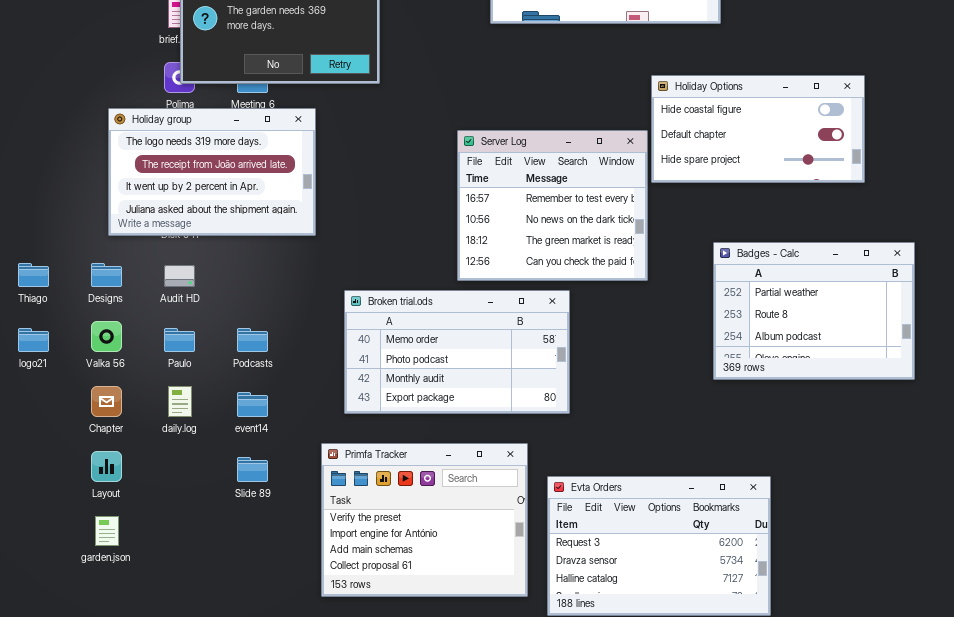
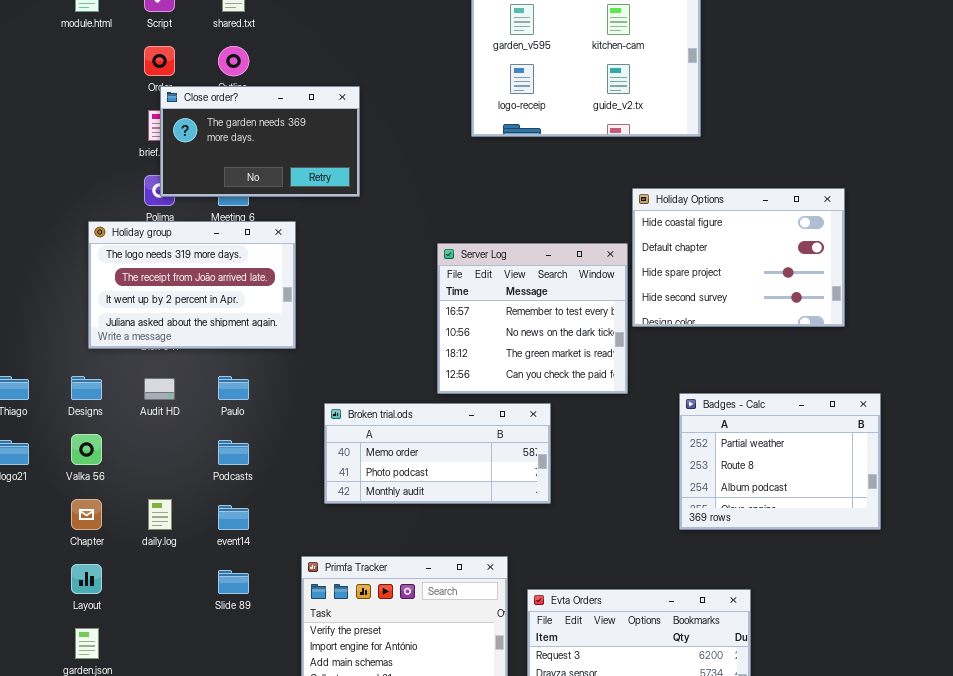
Holiday Options: [651,75,865,183] -> [632,188,845,327], resized
Badges - Calc: [713,242,915,380] -> [679,393,881,530], moved
Broken trial.ods: [344,290,570,414] -> [324,403,551,504], resized
Paulo: [164,328,195,352] -> [218,376,249,400], moved

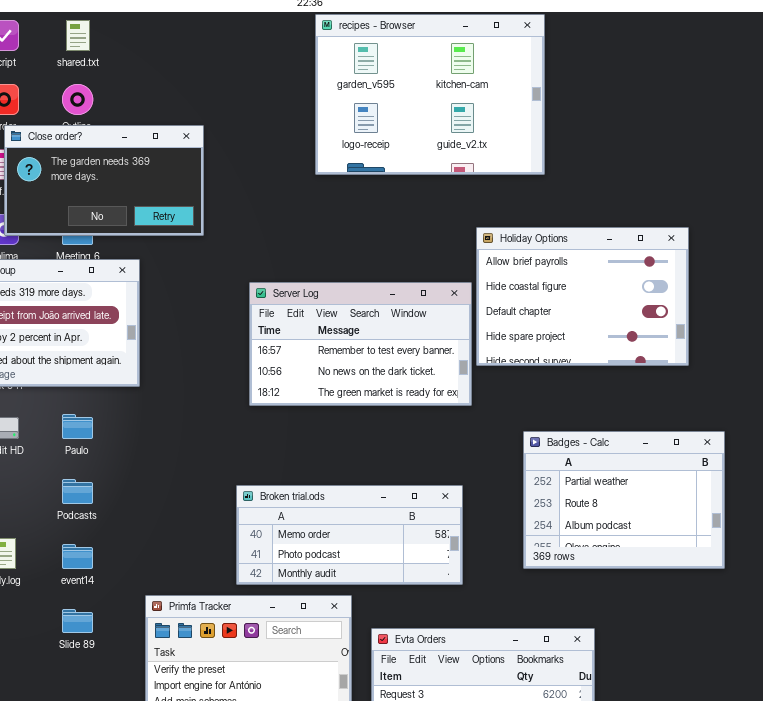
Holiday Options: [632,188,845,327] -> [476,227,689,366], scrolled up 1 row
Server Log: [437,243,628,394] -> [249,282,472,406], resized
Broken trial.ods: [324,403,551,504] -> [236,485,463,585], moved

